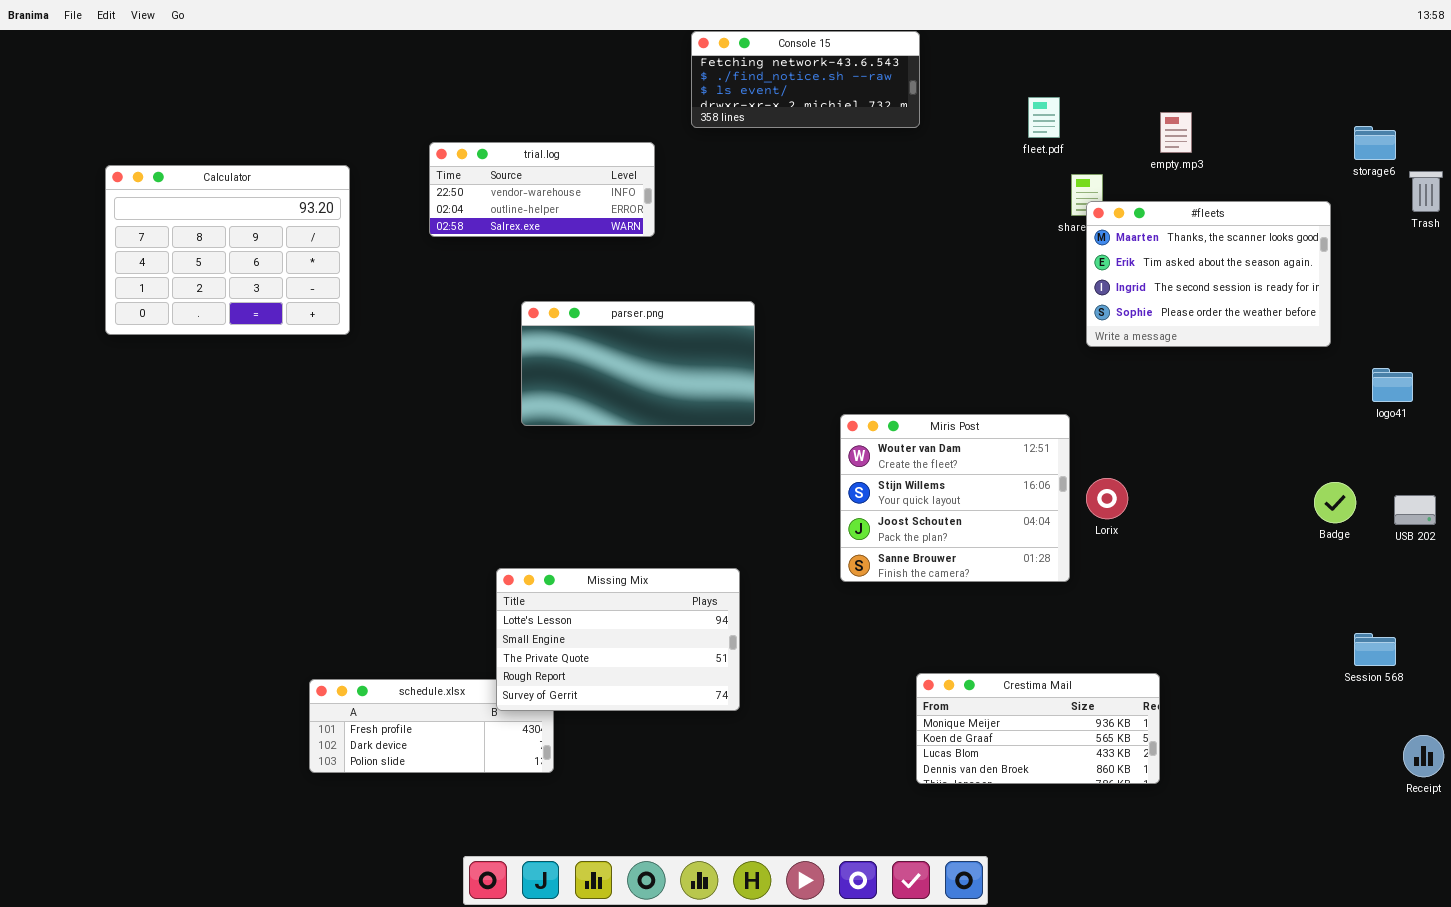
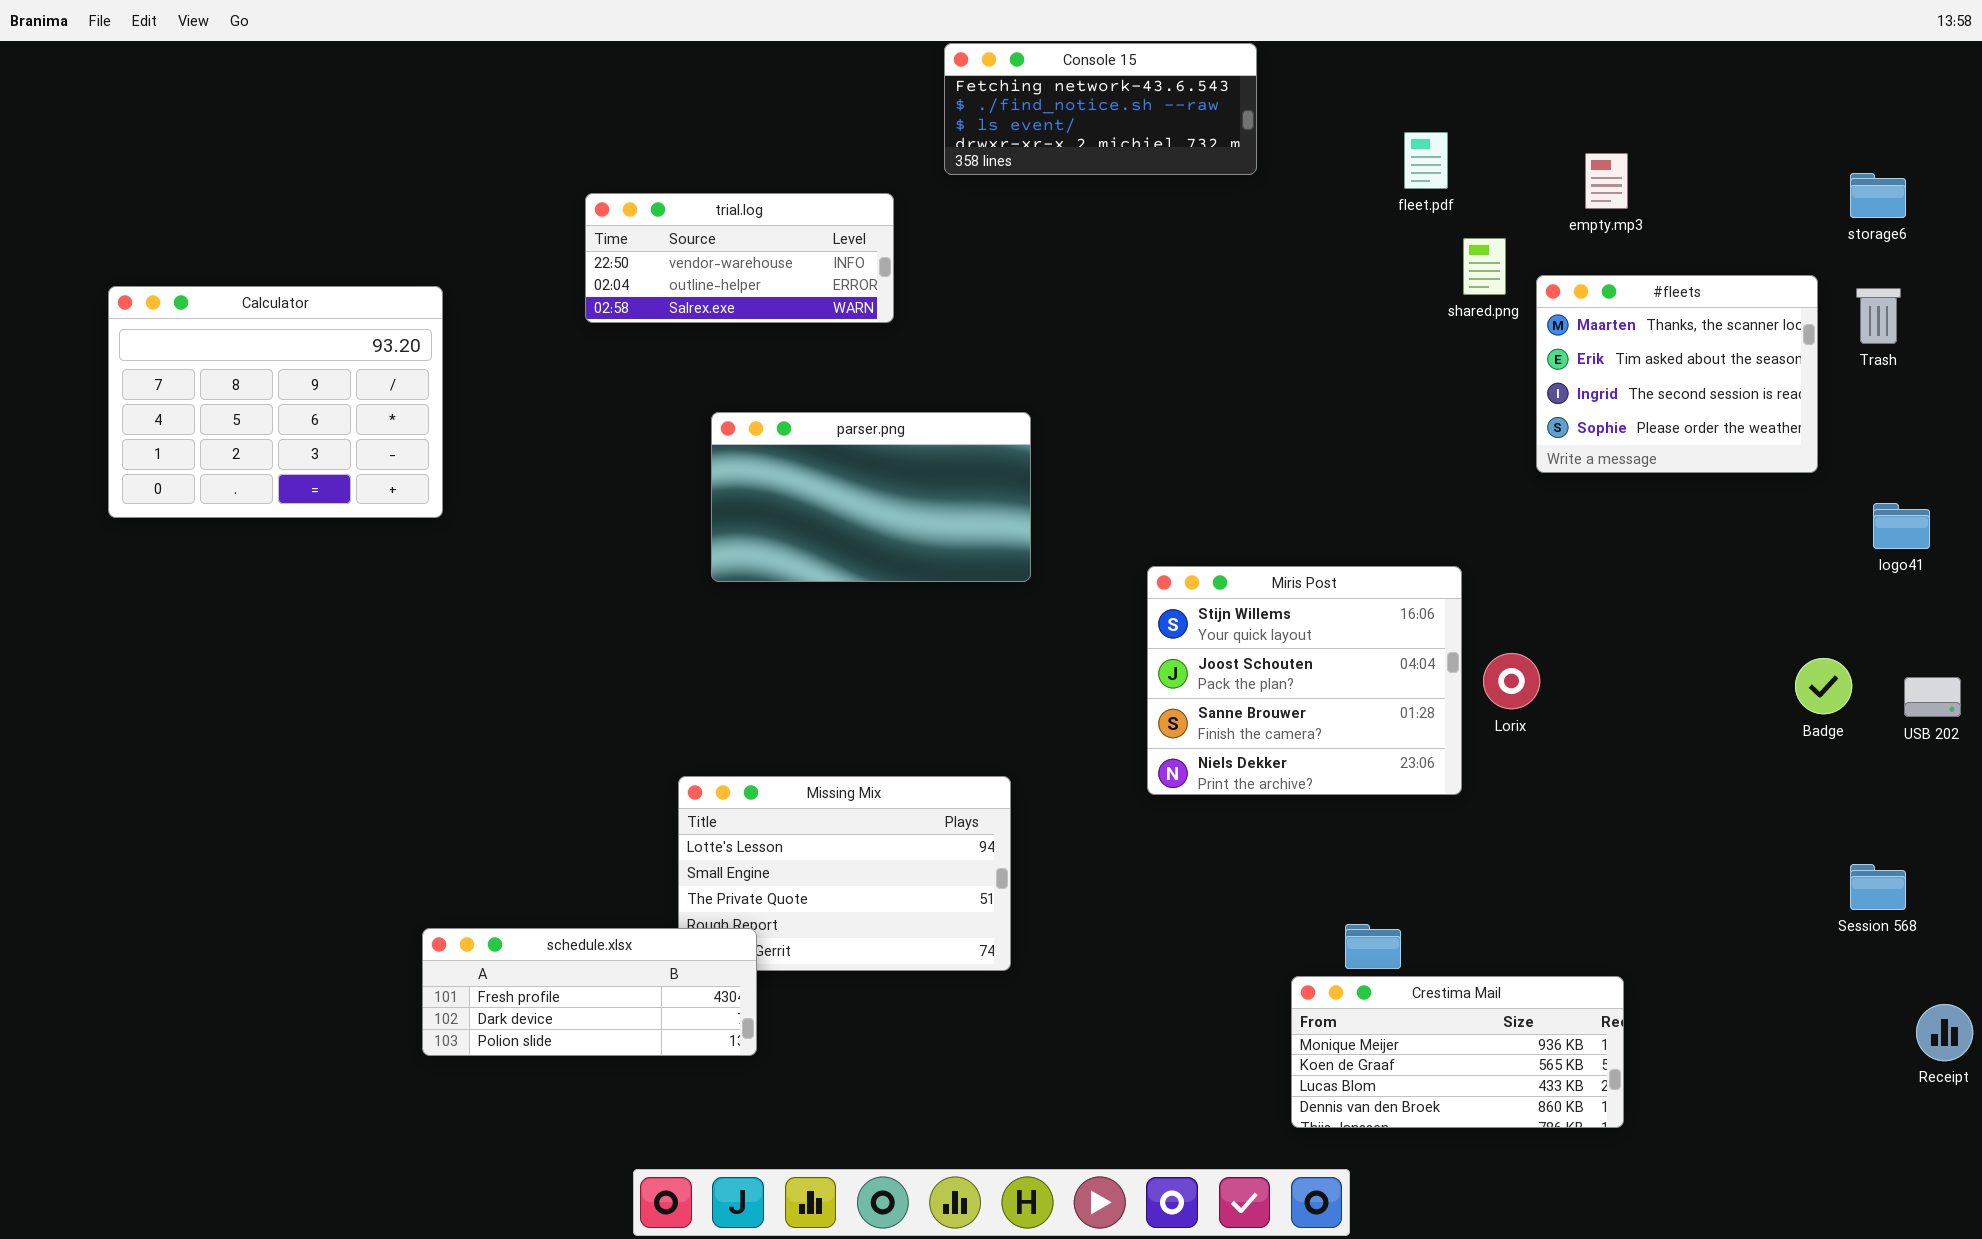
Calculator: [105,165,350,335] -> [108,286,443,518], moved
Trash: [1409,171,1443,212] -> [1856,288,1901,344], moved
#fleets: [1086,201,1331,347] -> [1536,275,1818,473], resized
Miris Post: [840,414,1070,582] -> [1147,566,1462,795], scrolled down 1 row
Crestima Mail: [916,673,1160,784] -> [1291,976,1624,1128], moved
schedule.xlsx: [309,679,554,773] -> [422,928,757,1056], raised

